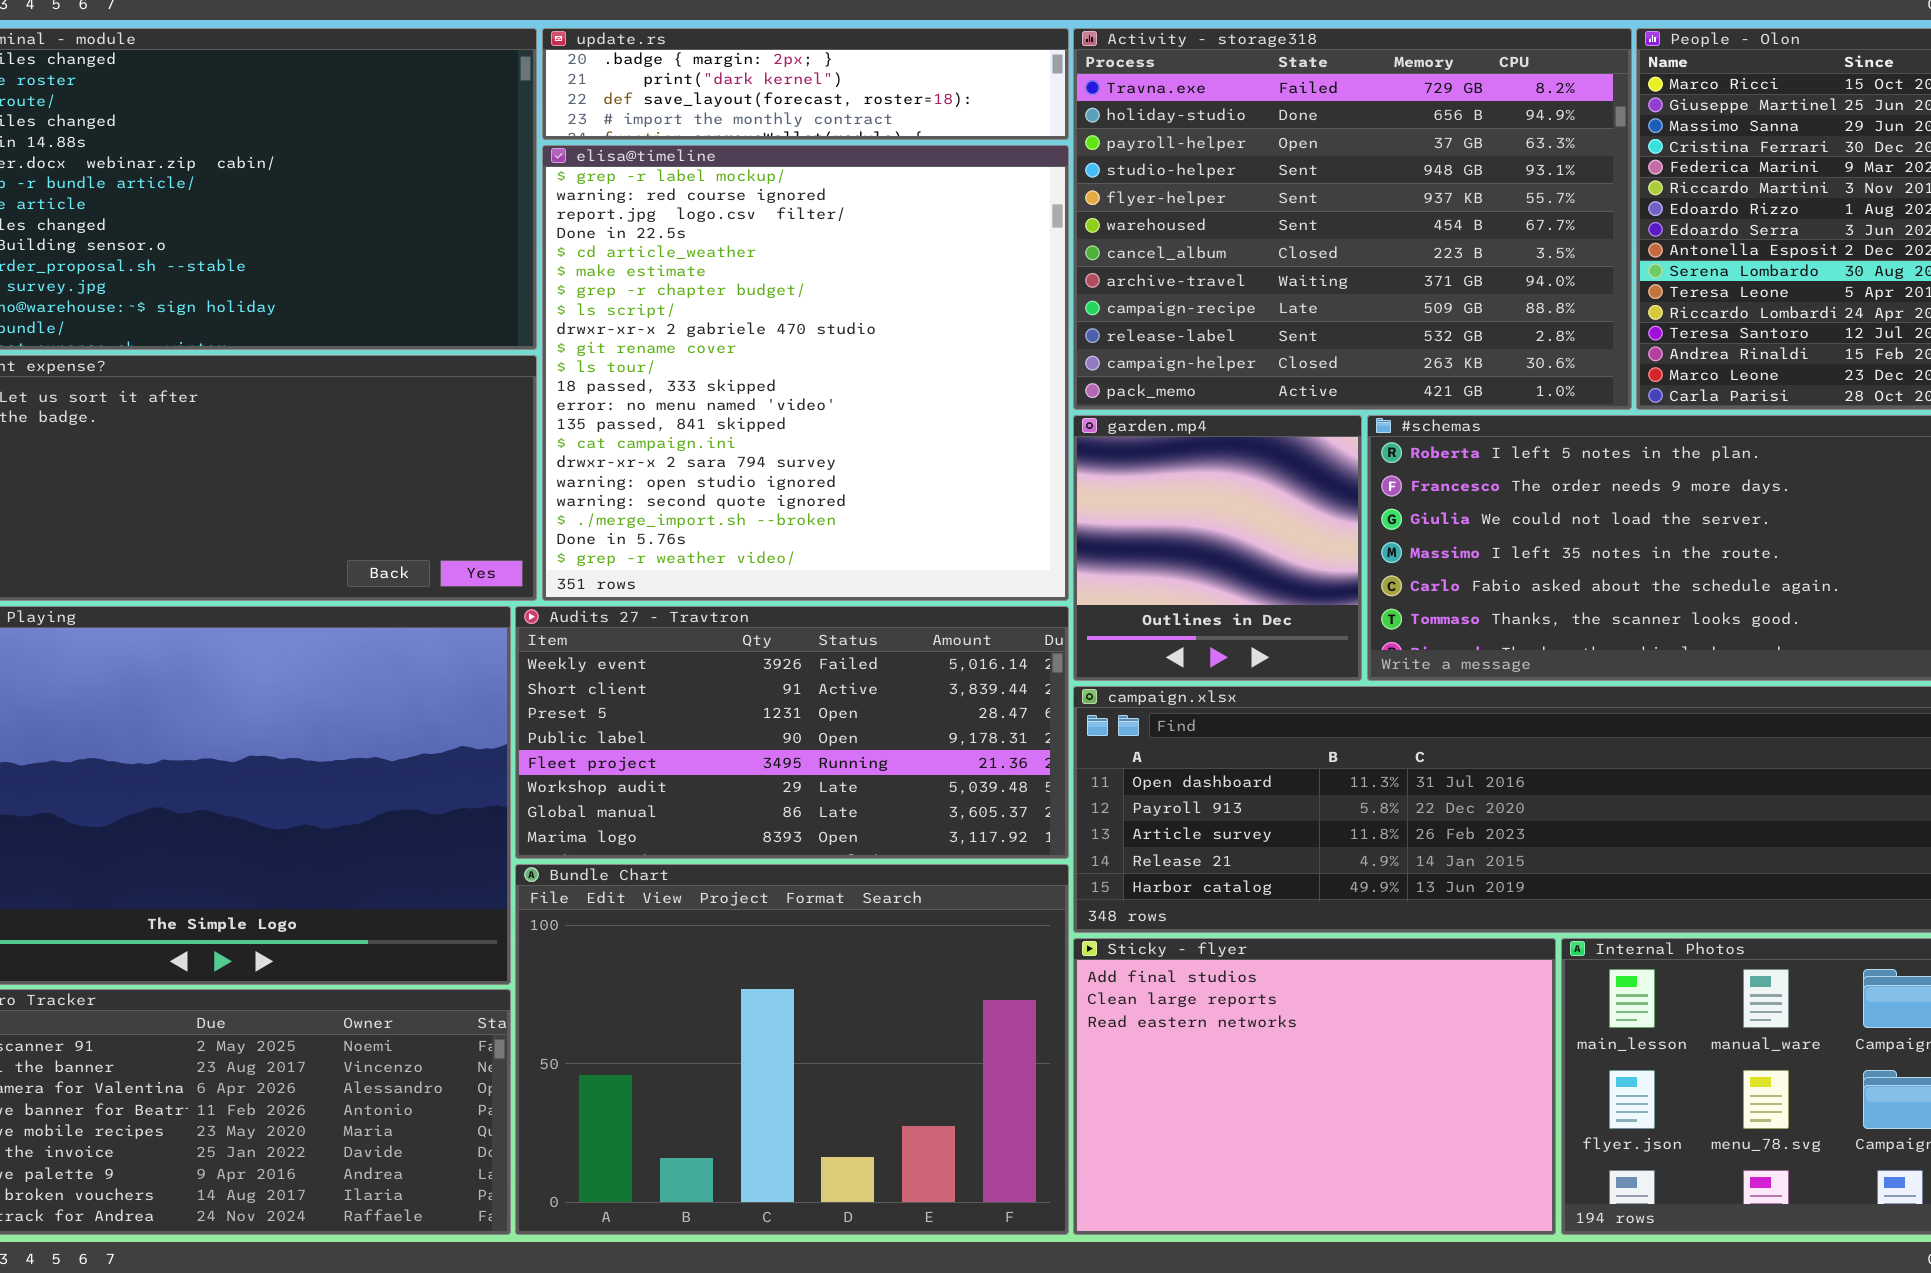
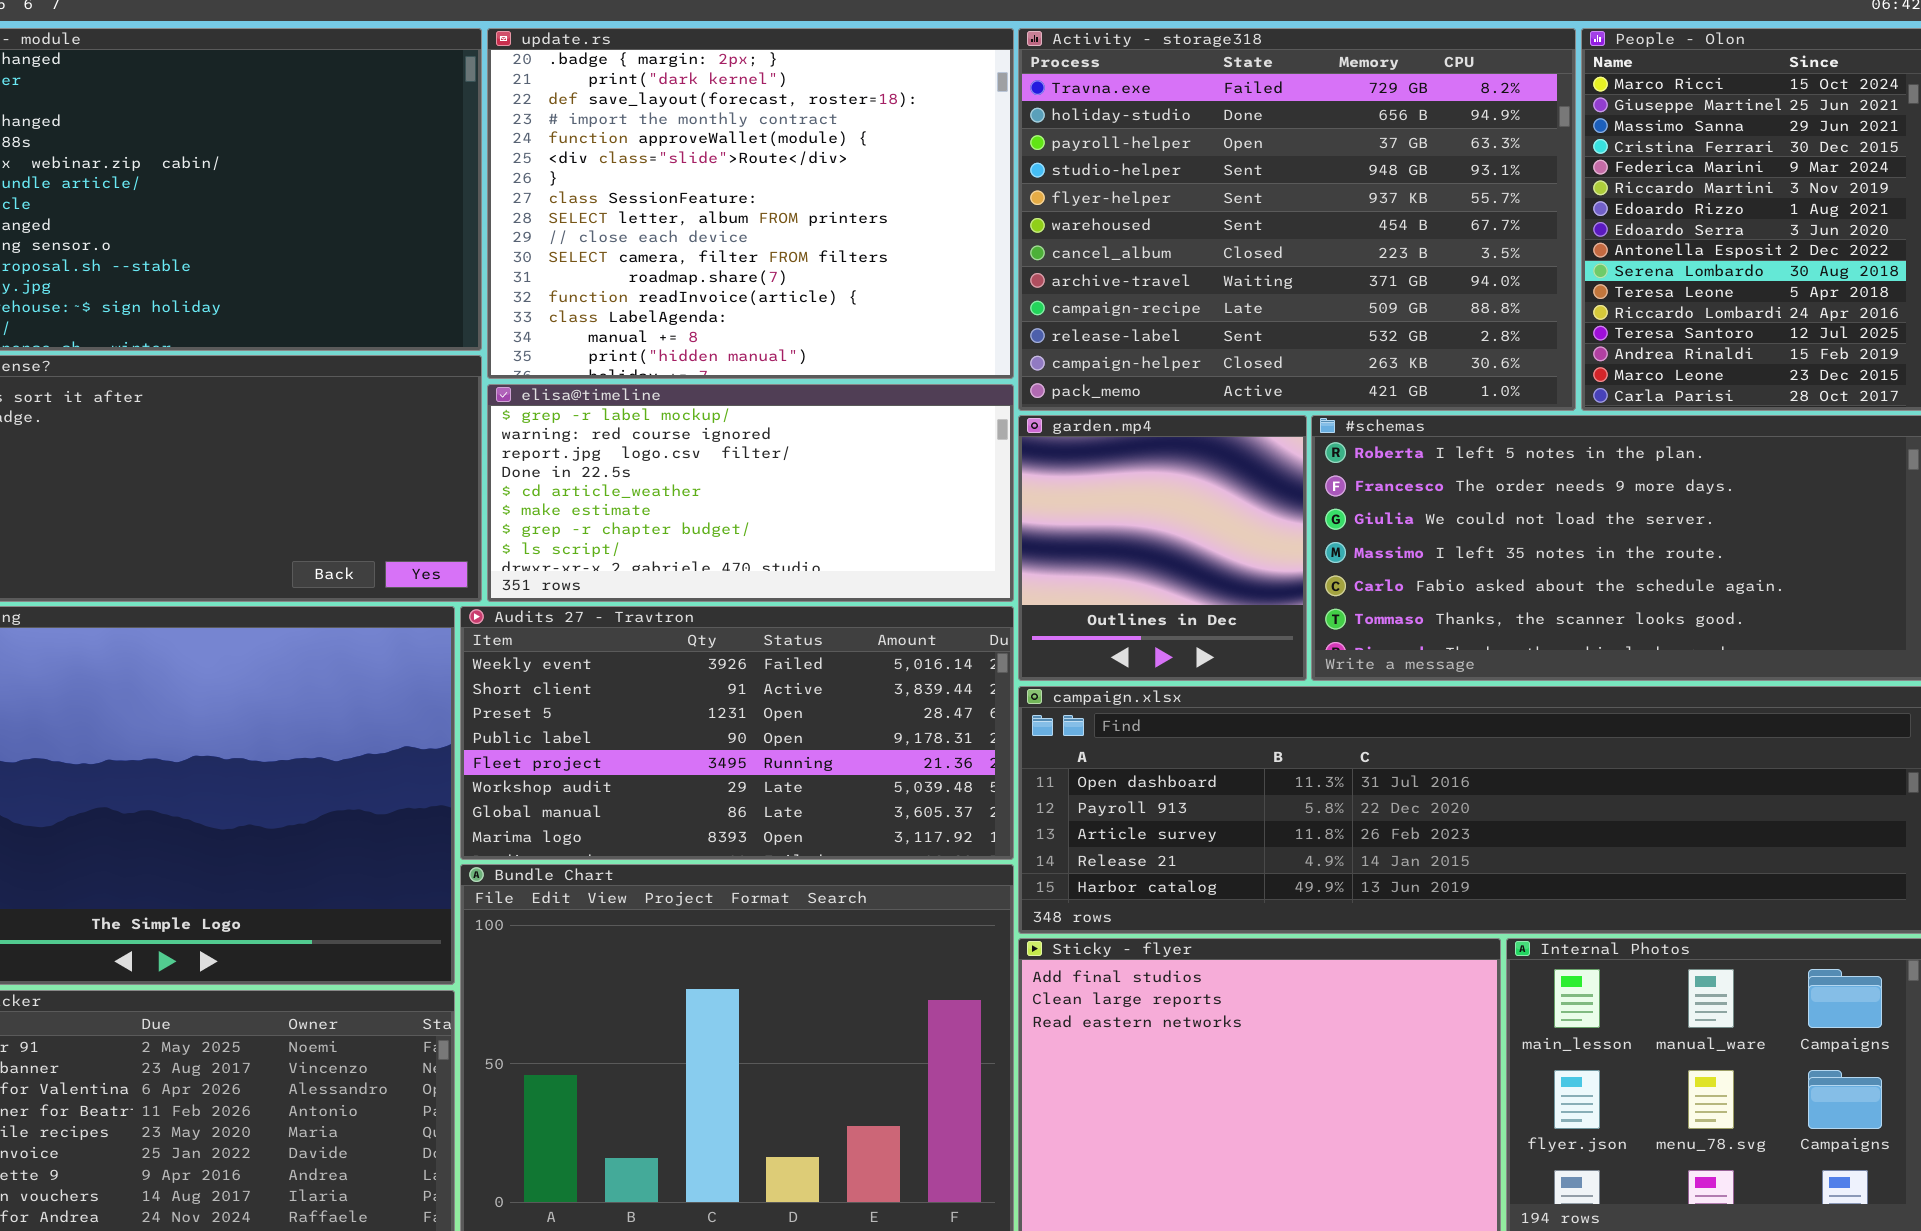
update.rs: [542,28,1069,140] -> [487,28,1014,379], resized
elisa@timeline: [542,145,1069,601] -> [487,384,1014,602], resized

